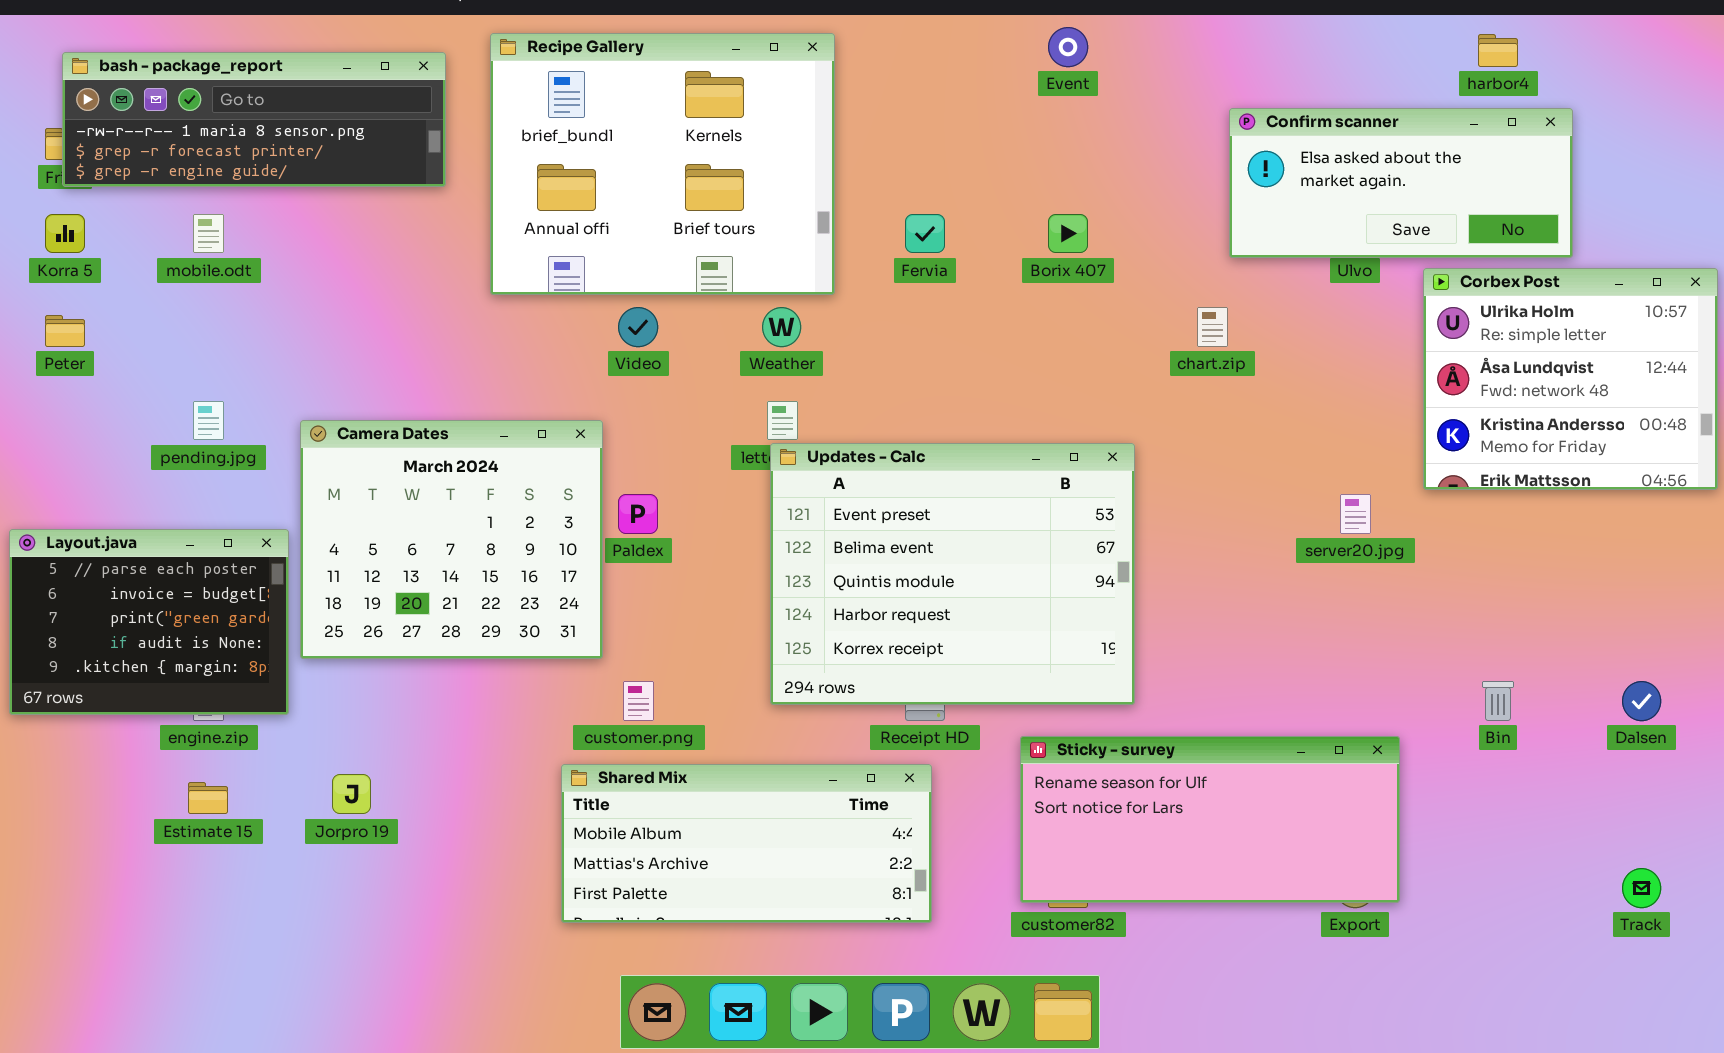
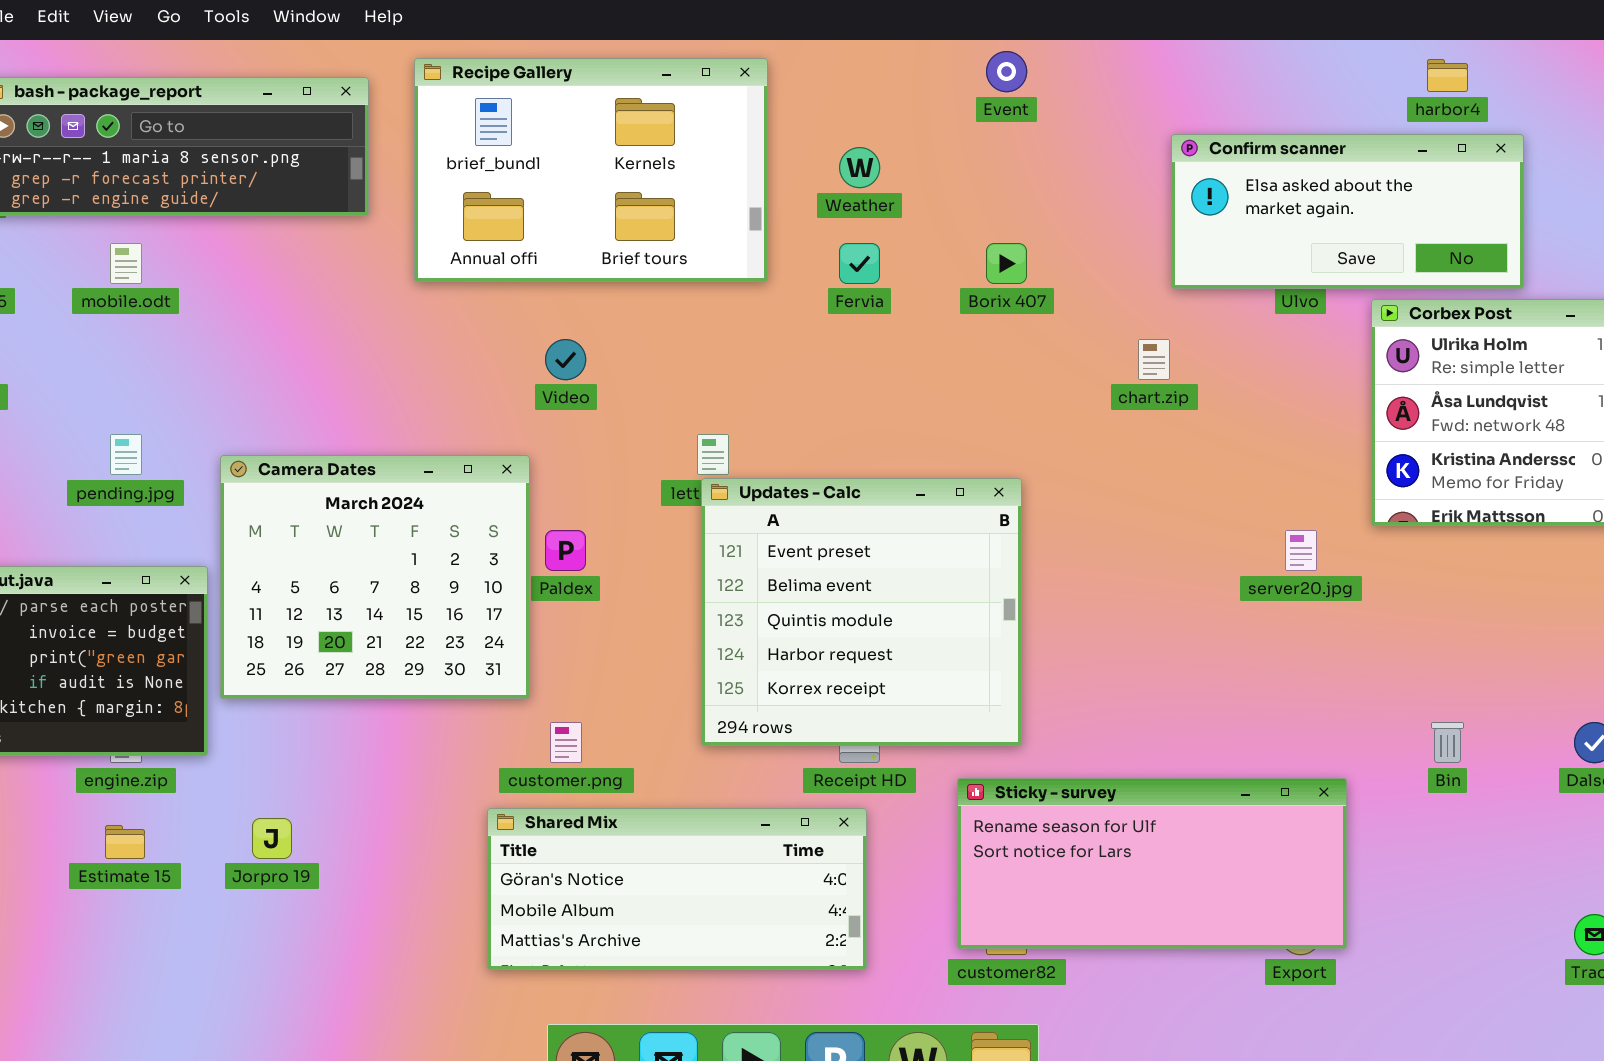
Recipe Gallery: [490,33,835,295] -> [414,58,768,282], resized
Weather: [762,307,801,347] -> [839,147,880,188], moved
Updates - Calc: [770,443,1135,705] -> [701,478,1022,746], resized
Shared Mix: [561,764,932,923] -> [487,808,867,970], scrolled up 1 row

